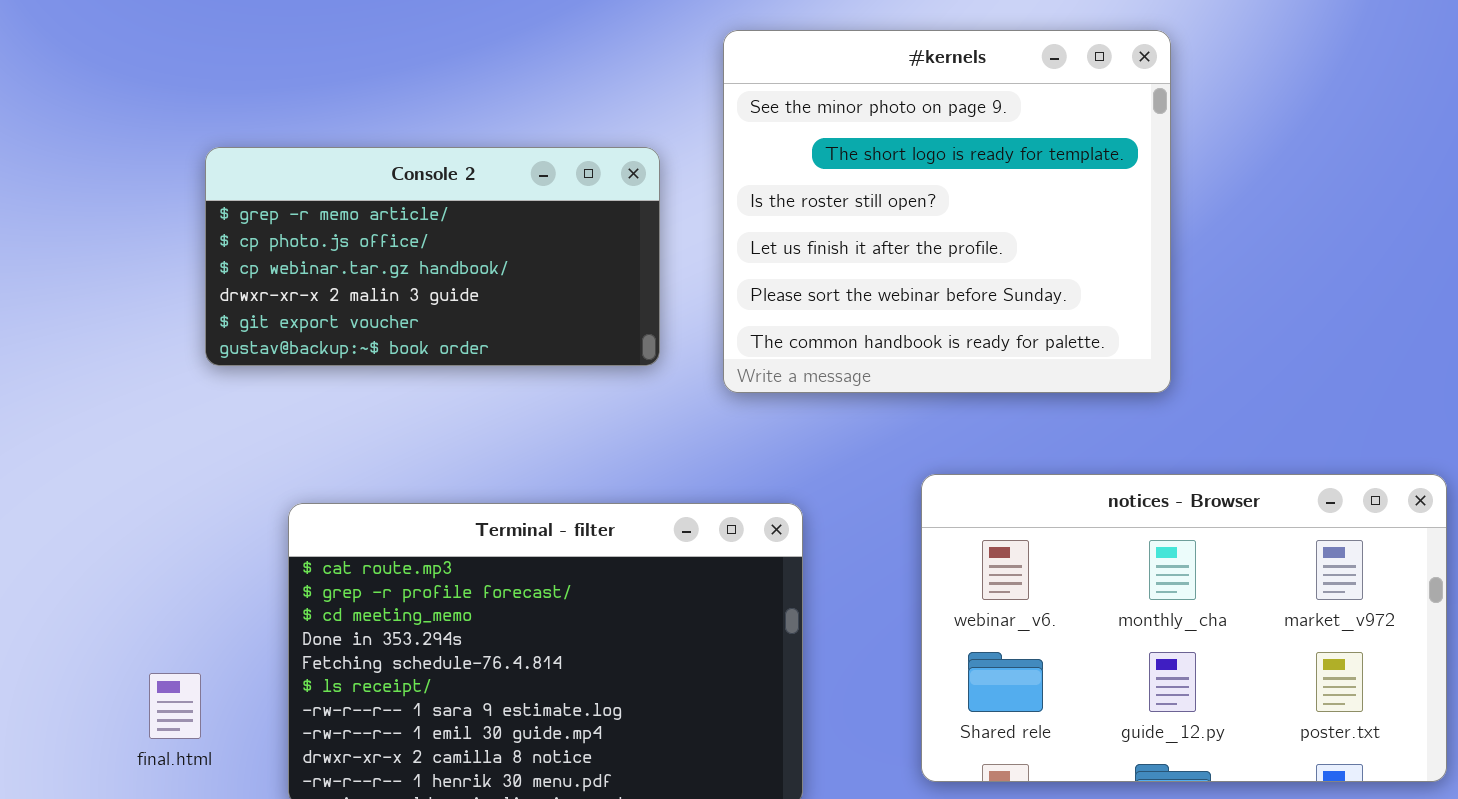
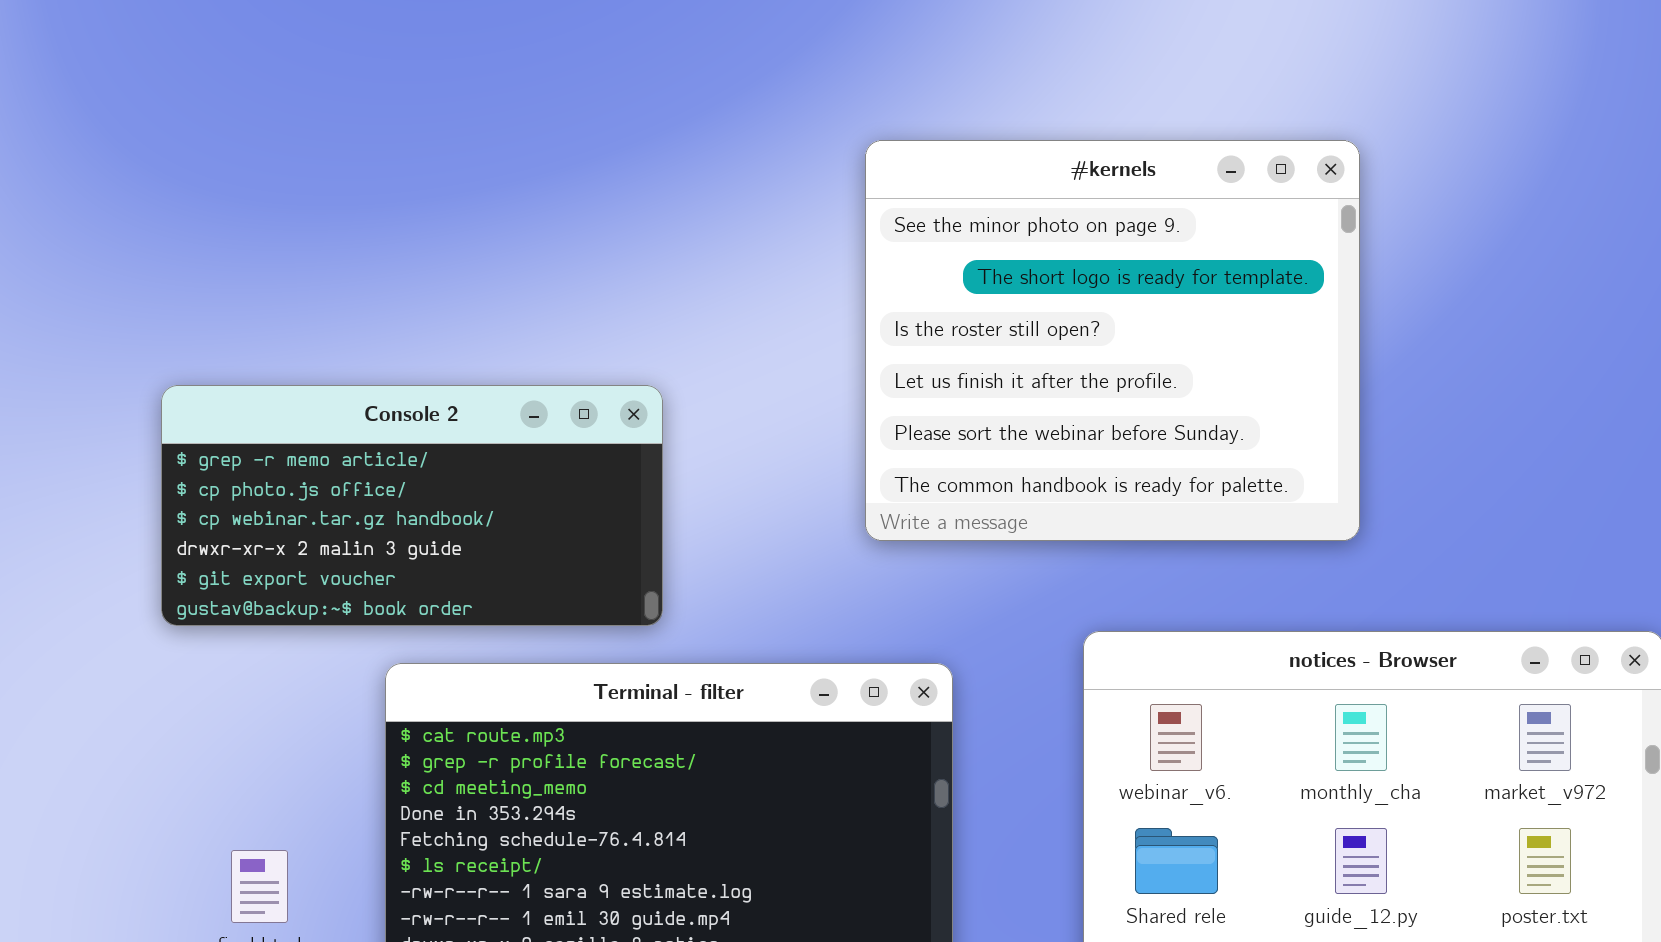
Console 2: [205,147,660,366] -> [161,385,663,626], moved

